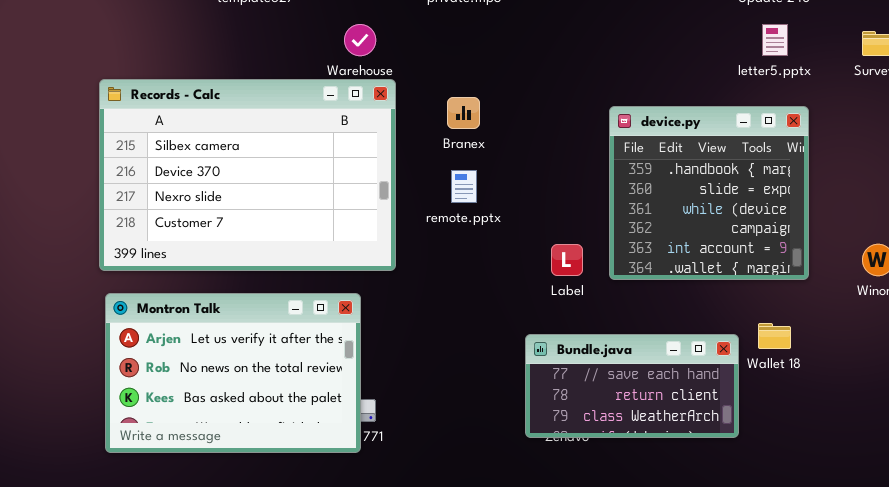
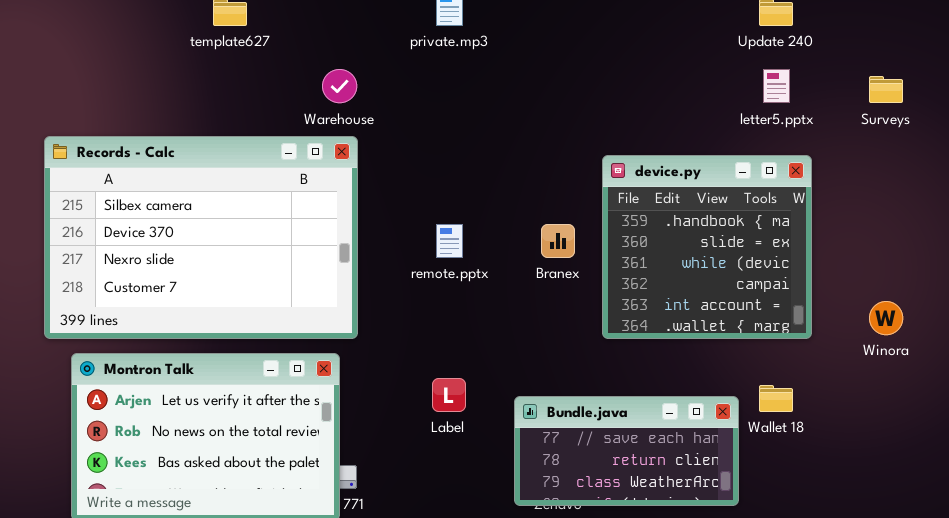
Records - Calc: [99,79,396,271] -> [44,136,358,339], moved
Branex: [447,97,480,129] -> [541,224,575,258], moved
Label: [551,244,583,276] -> [432,378,466,412], moved

